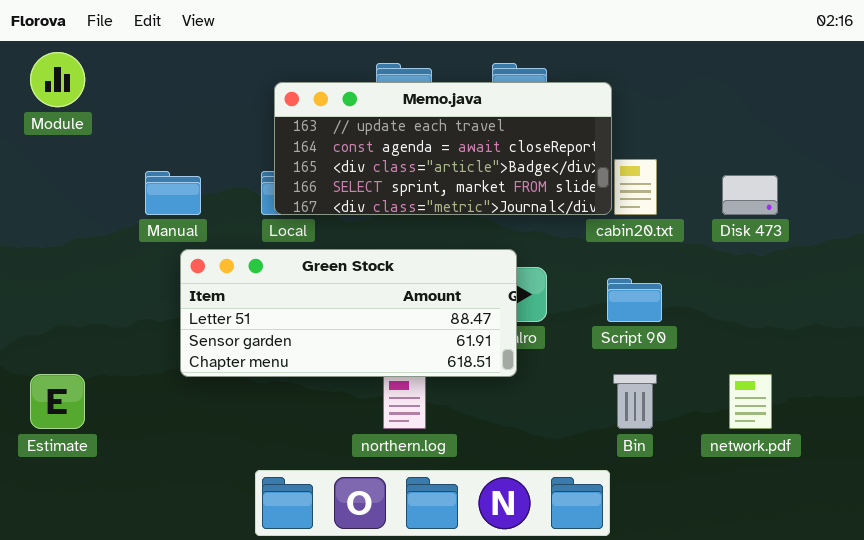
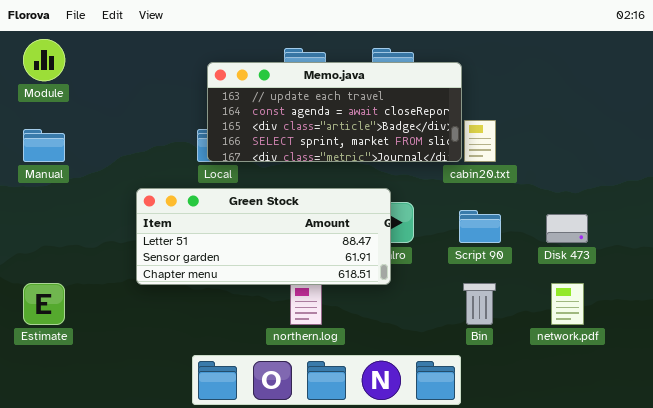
Manual: [145,171,201,215] -> [23,129,65,162], moved
Disk 473: [722,175,778,215] -> [546,214,588,243], moved

